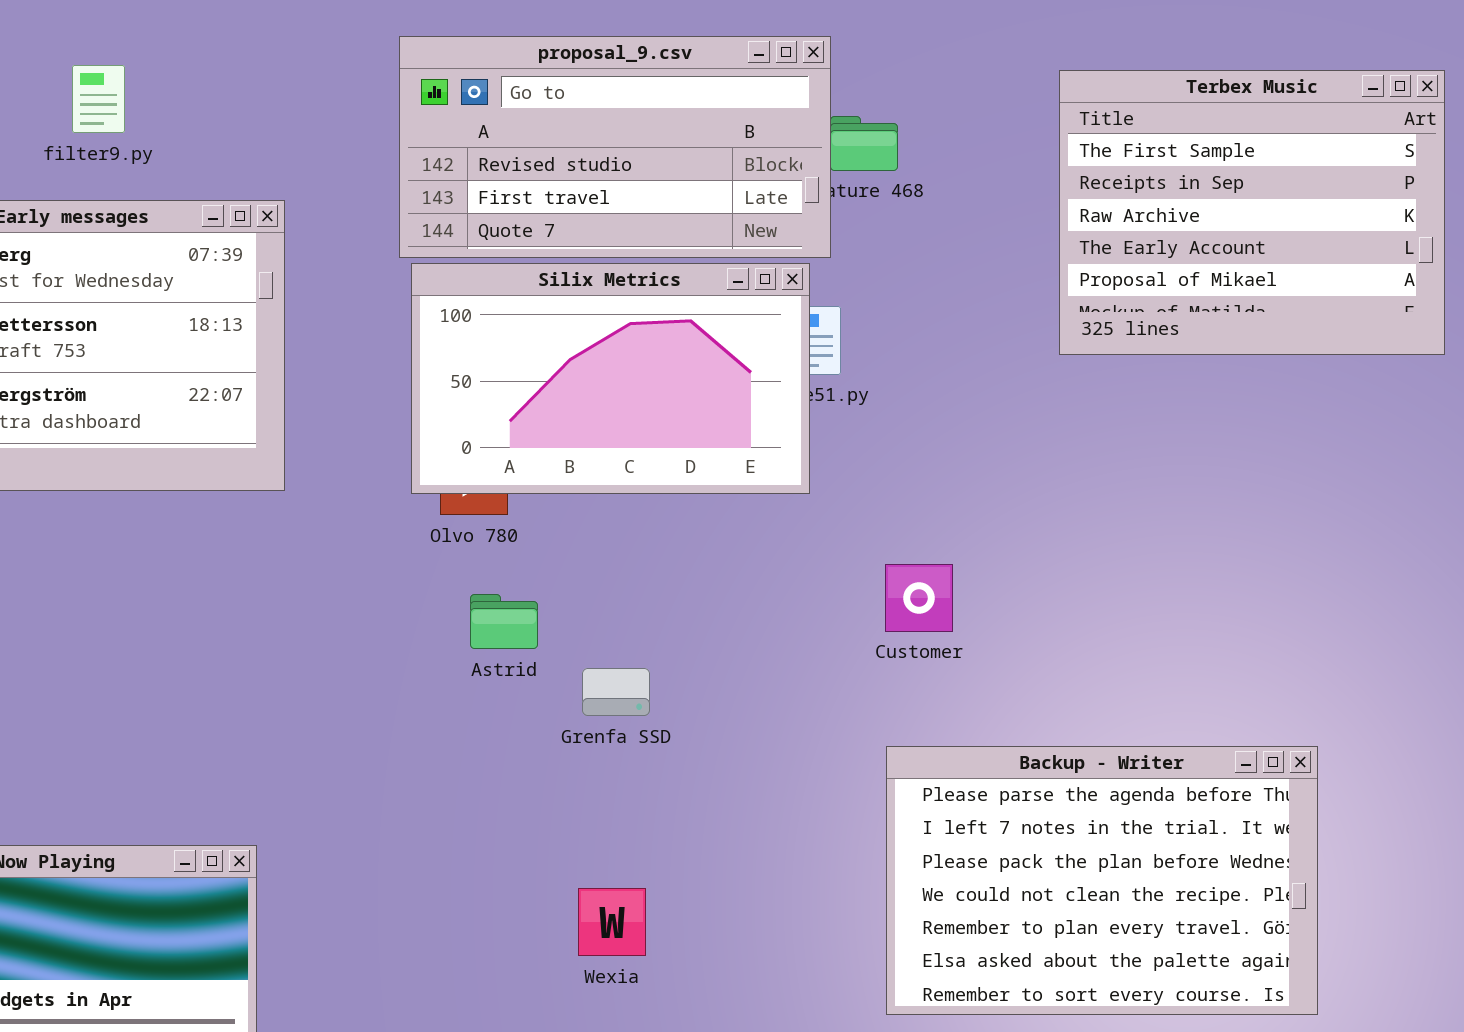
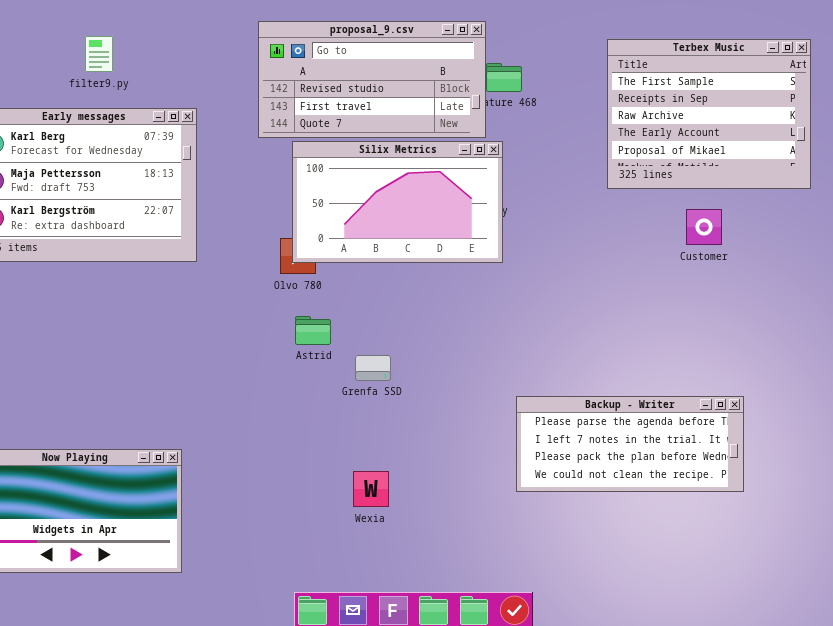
Silix Metrics: [411,263,810,494] -> [292,141,503,263], moved
Customer: [885,564,953,632] -> [686,209,722,245], moved
Backup - Writer: [886,746,1318,1015] -> [516,396,744,492], resized

